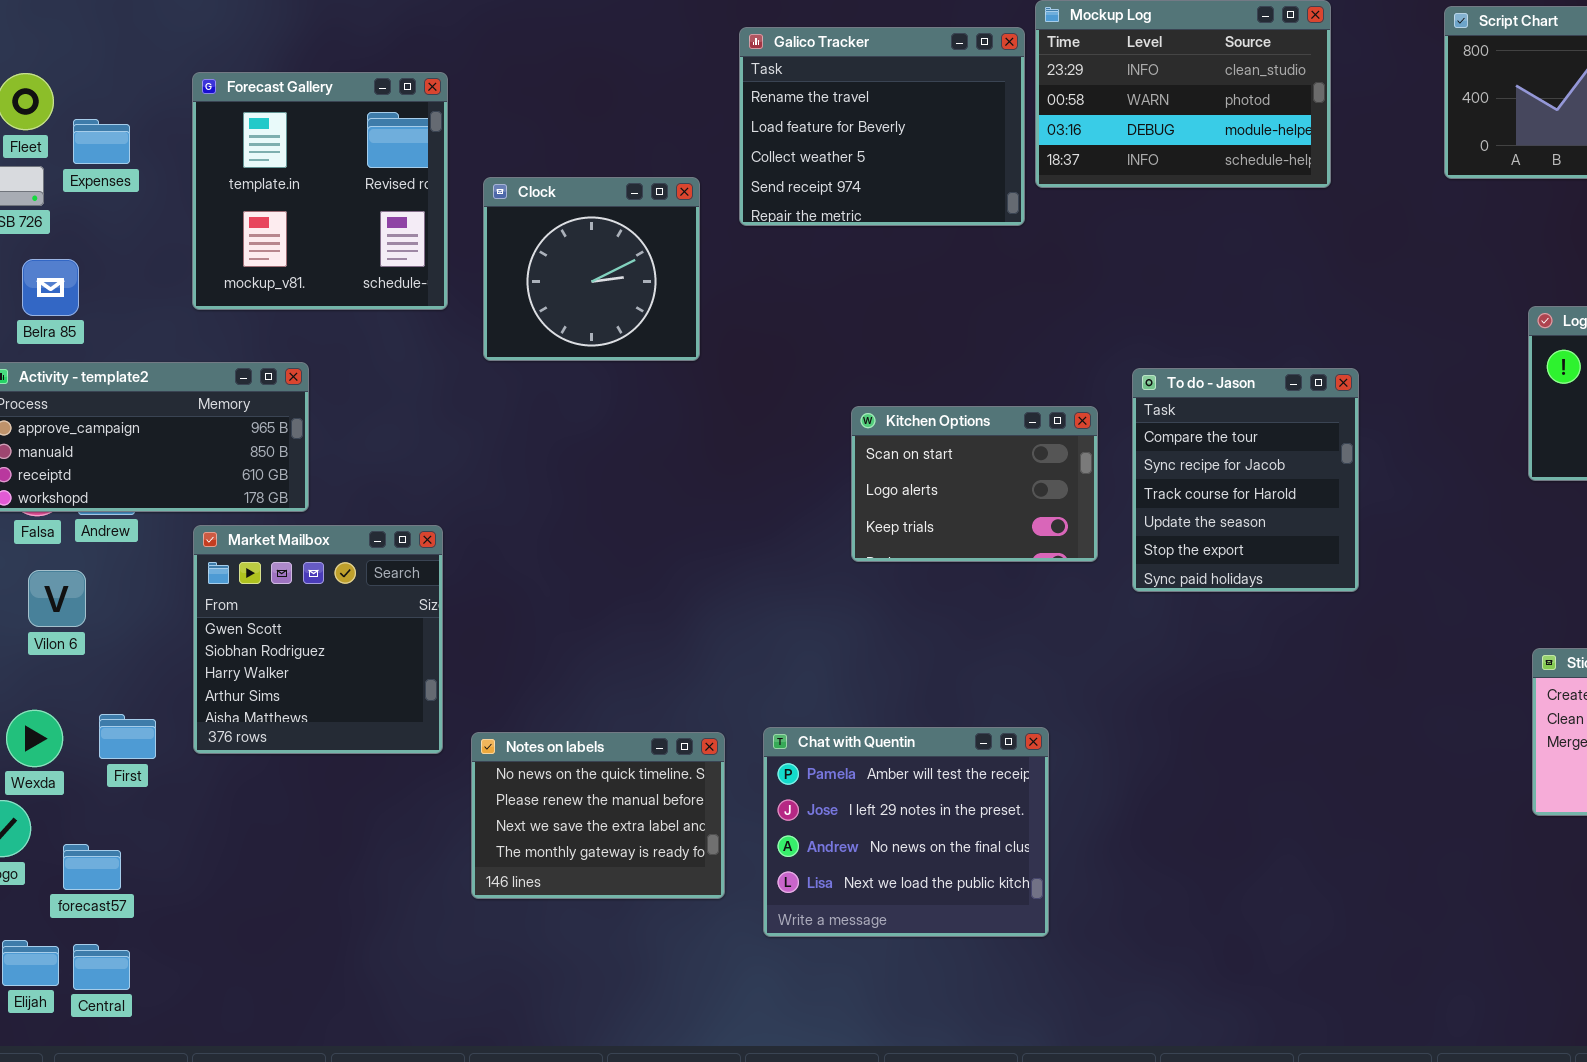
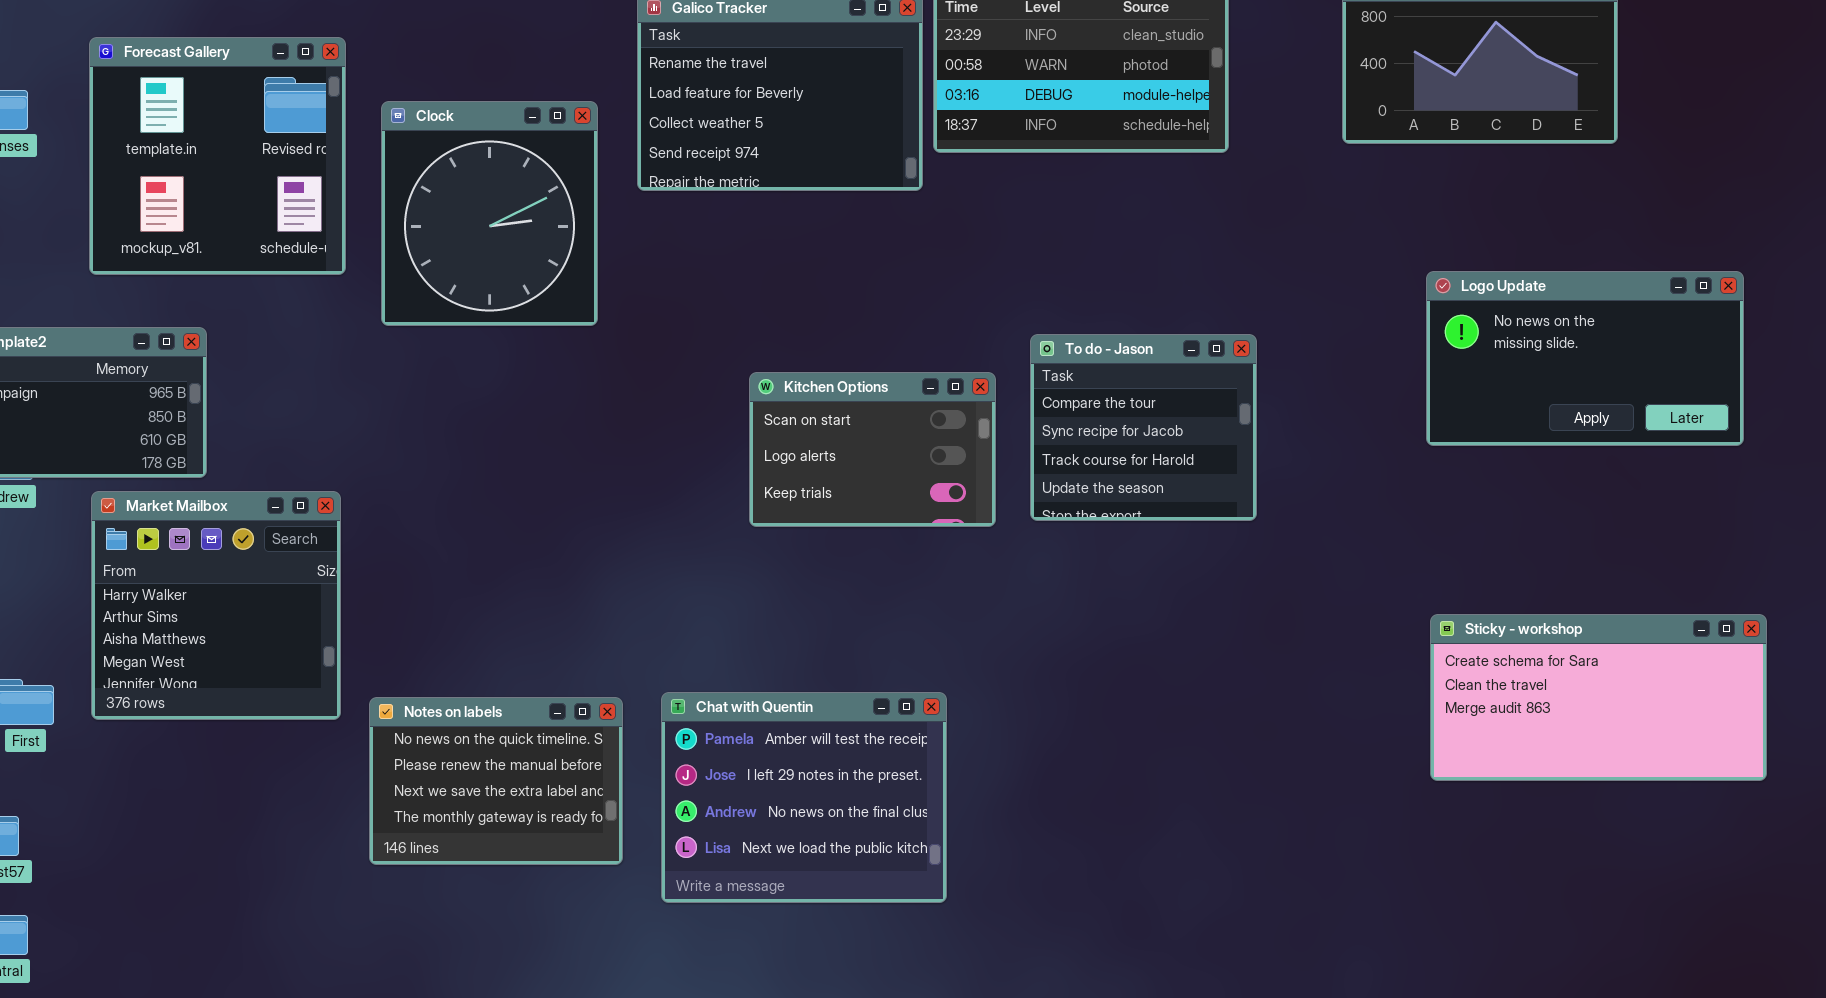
Clock: [483,177,700,361] -> [381,101,598,326], resized
To do - Jason: [1132,368,1359,592] -> [1030,334,1257,521], resized
Market Mailbox: [193,525,443,754] -> [91,491,341,720], scrolled down 2 rows

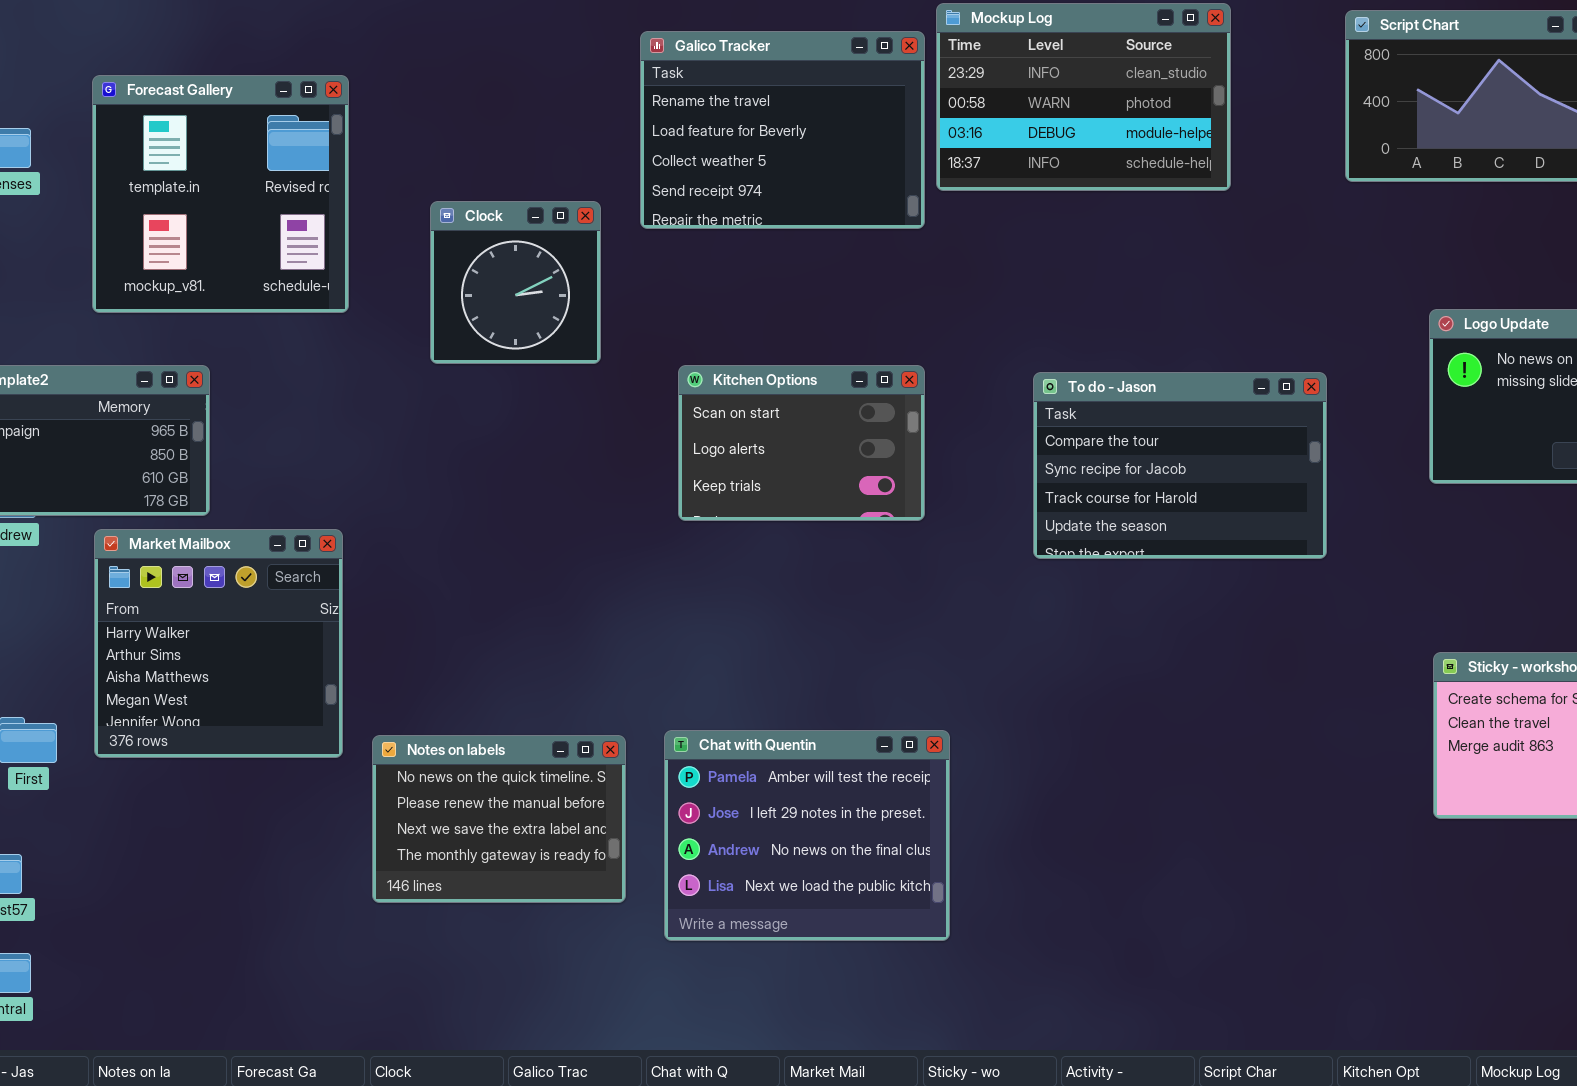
Clock: [381,101,598,326] -> [430,201,601,364], resized
To do - Jason: [1030,334,1257,521] -> [1033,372,1327,559], resized
Kitchen Options: [749,372,996,527] -> [678,365,925,521], moved

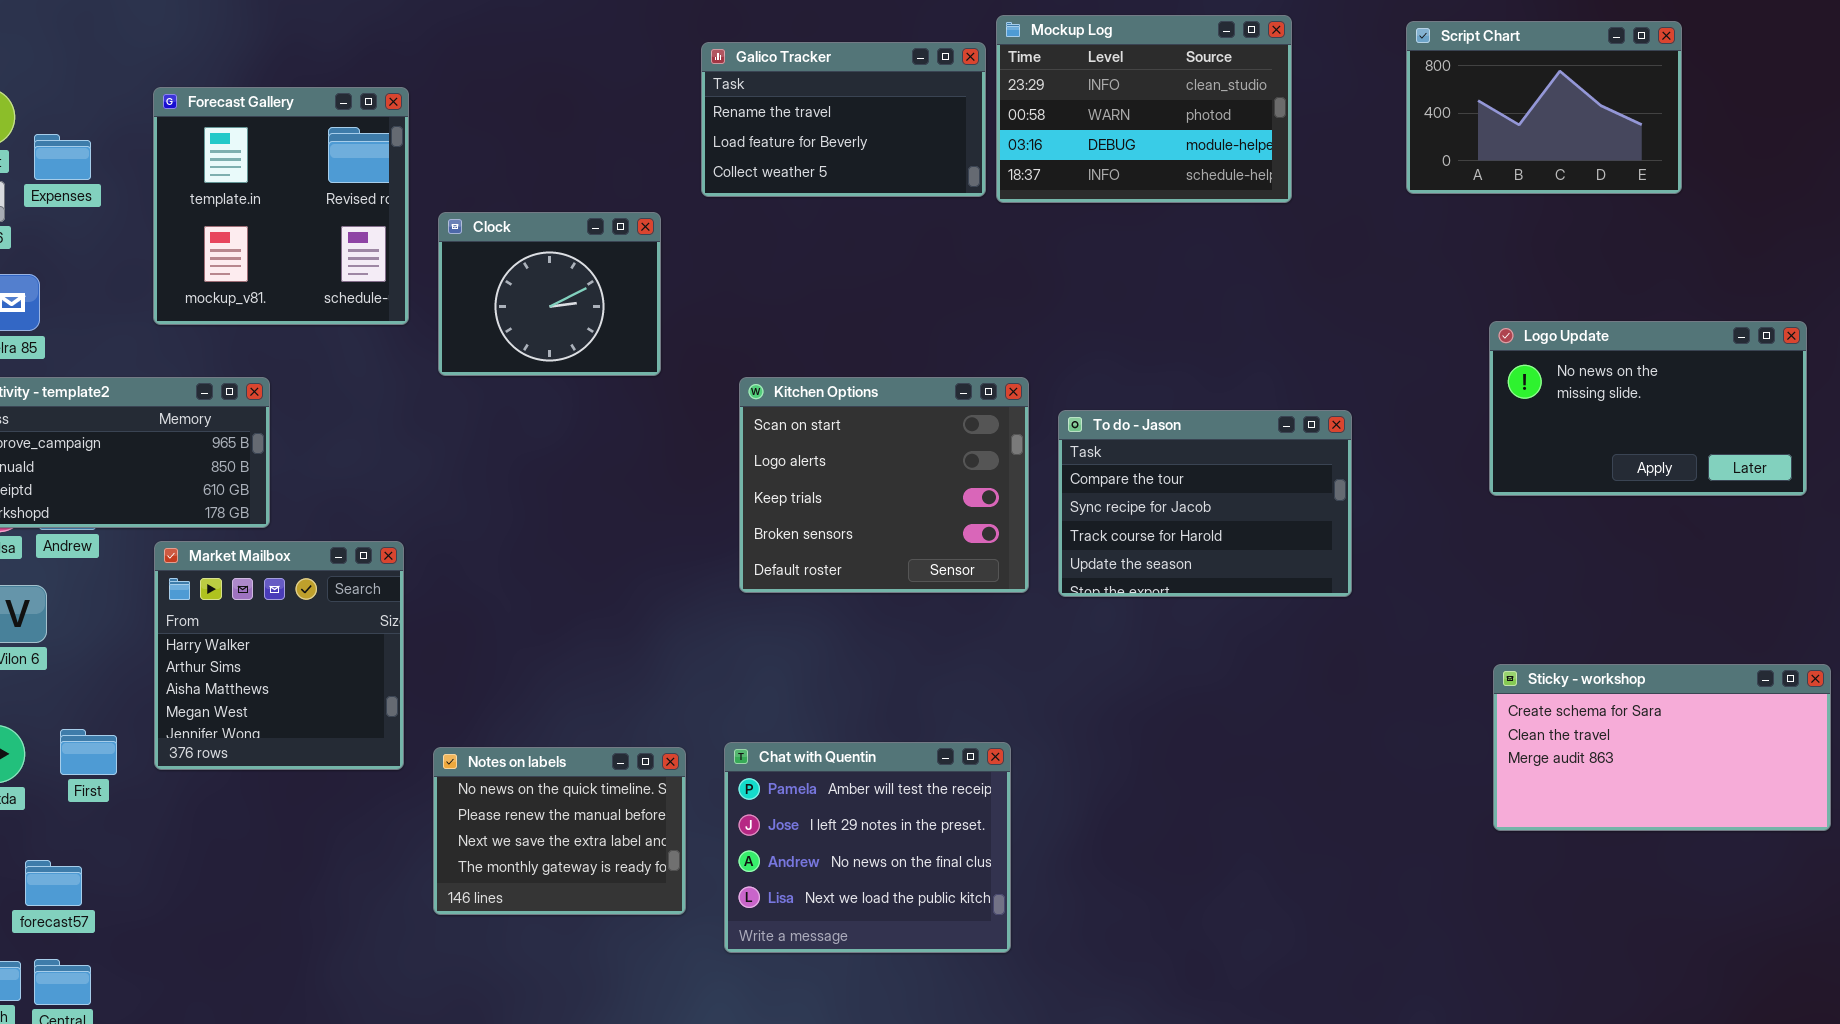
Galico Tracker: [640,31,925,229] -> [701,42,986,197], resized
Clock: [430,201,601,364] -> [438,212,661,376], resized
Kitchen Options: [678,365,925,521] -> [739,377,1029,593], resized
To do - Jason: [1033,372,1327,559] -> [1058,410,1352,597], moved

